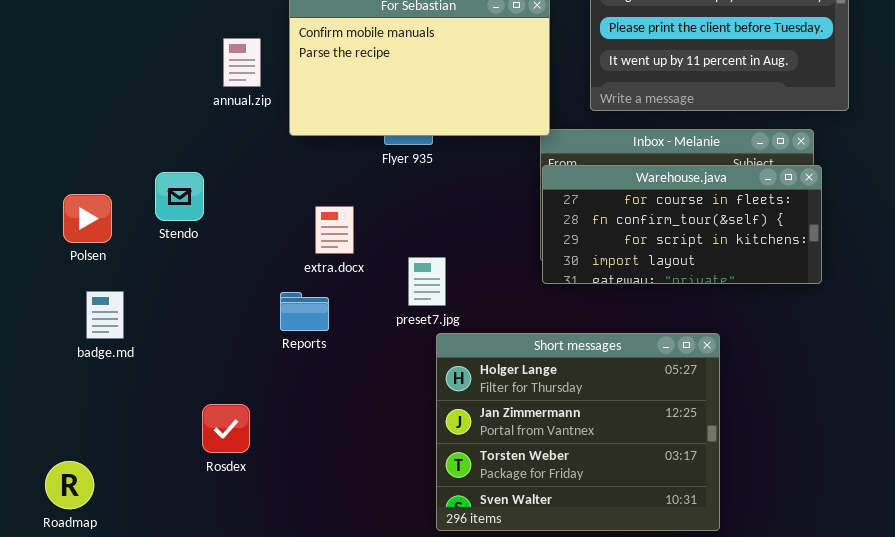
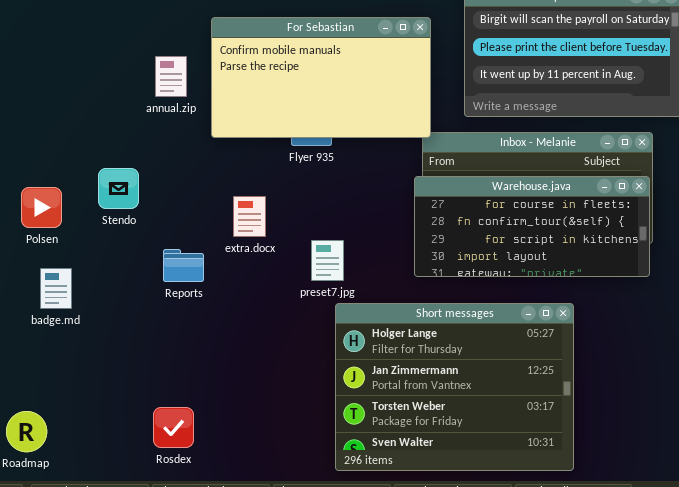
Warehouse.java: [542,165,822,284] -> [414,176,650,277], moved
Reports: [280,292,329,331] -> [163,249,204,282], moved
Rosdex: [202,404,250,453] -> [153,407,194,448], moved

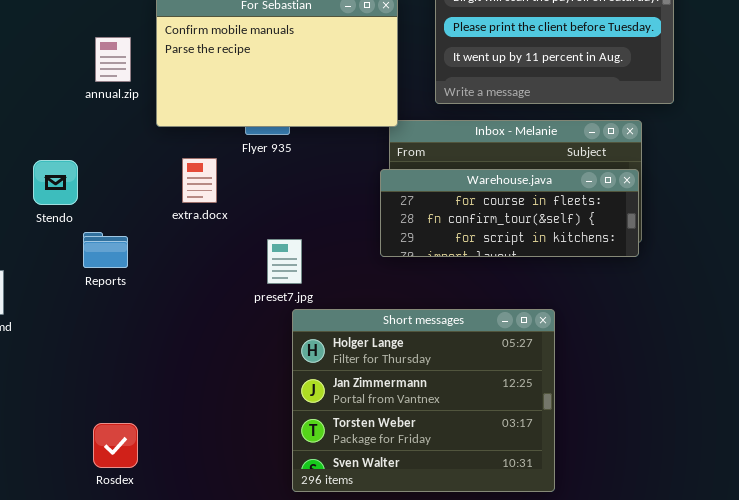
Warehouse.java: [414,176,650,277] -> [380,169,639,257], resized
extra.docx: [233,196,266,237] -> [182,158,217,203], moved
Reports: [163,249,204,282] -> [83,232,128,268], moved

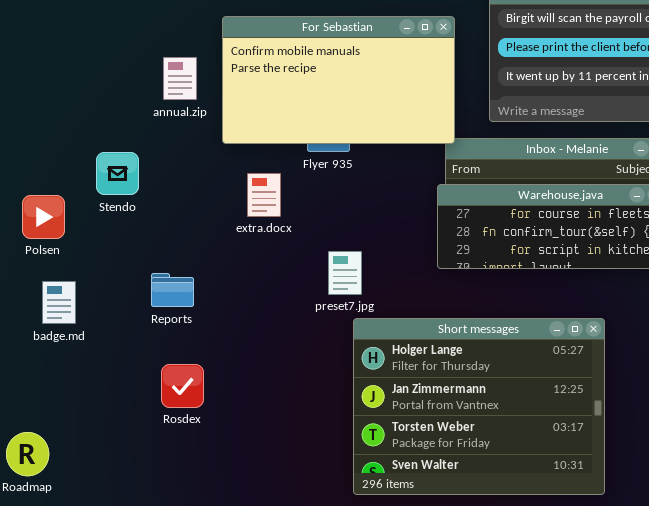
Stendo: [33,160,78,205] -> [96,152,139,195], moved
Reports: [83,232,128,268] -> [151,273,194,307], moved
Rosdex: [93,423,138,468] -> [161,364,204,408], moved

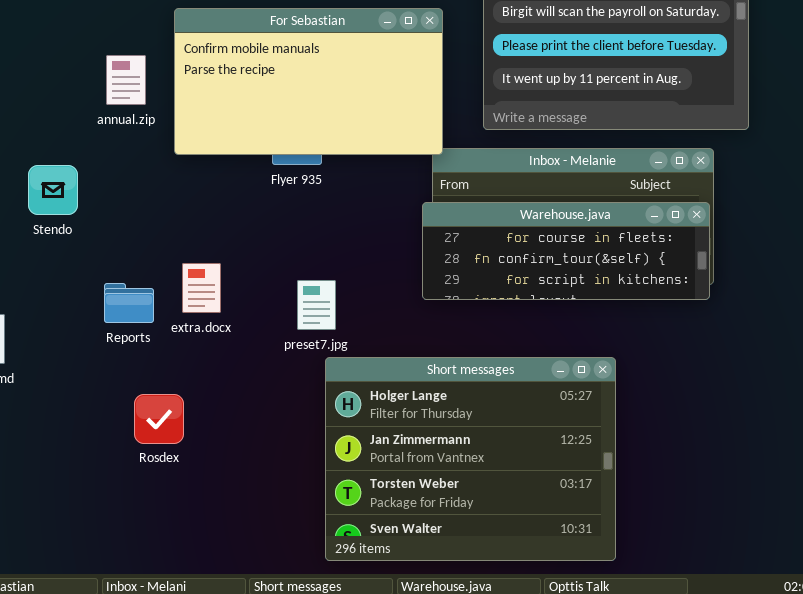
extra.docx: [247,173,281,217] -> [182,263,221,313], moved
Reports: [151,273,194,307] -> [104,283,154,323], moved
Rosdex: [161,364,204,408] -> [134,394,184,444], moved

